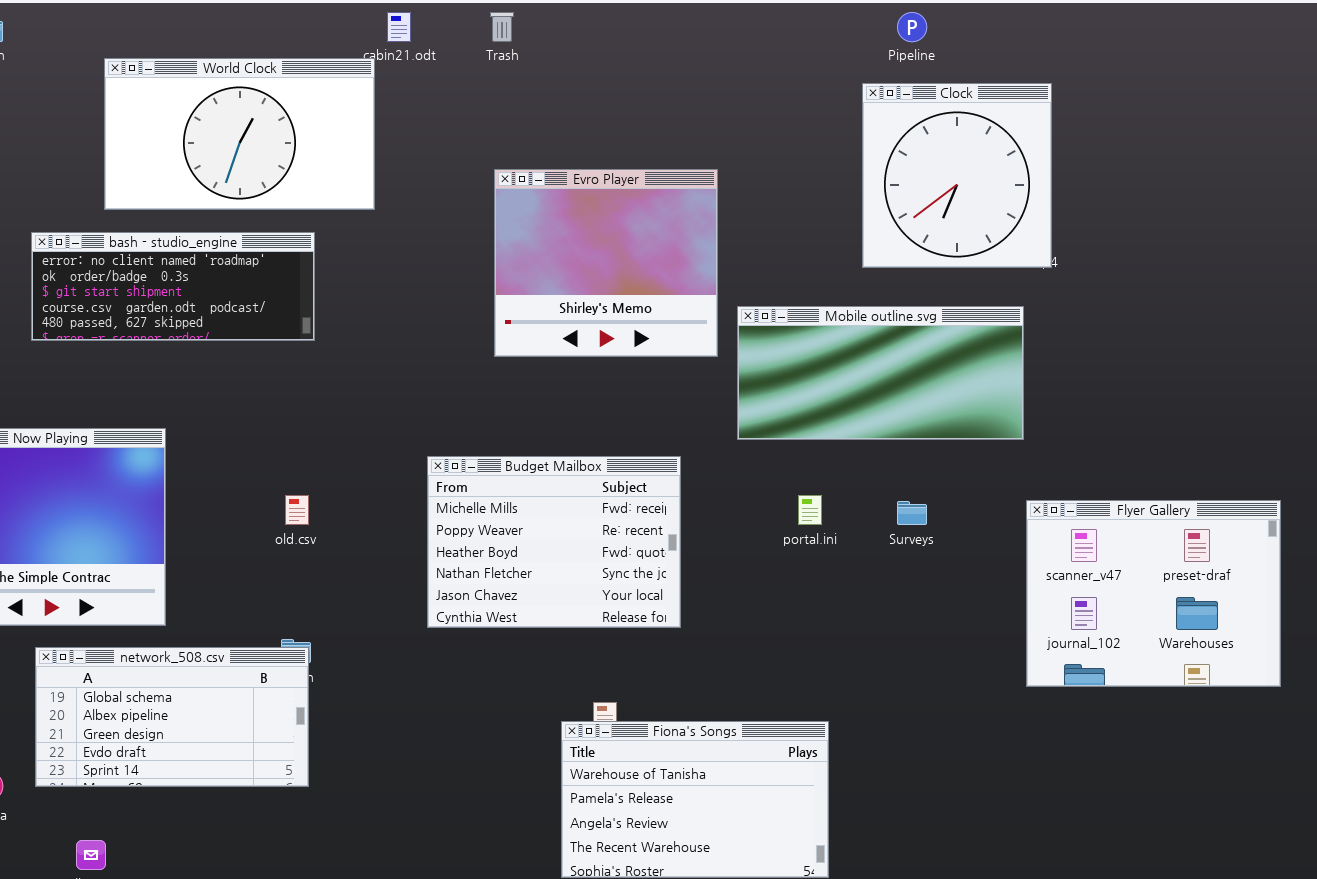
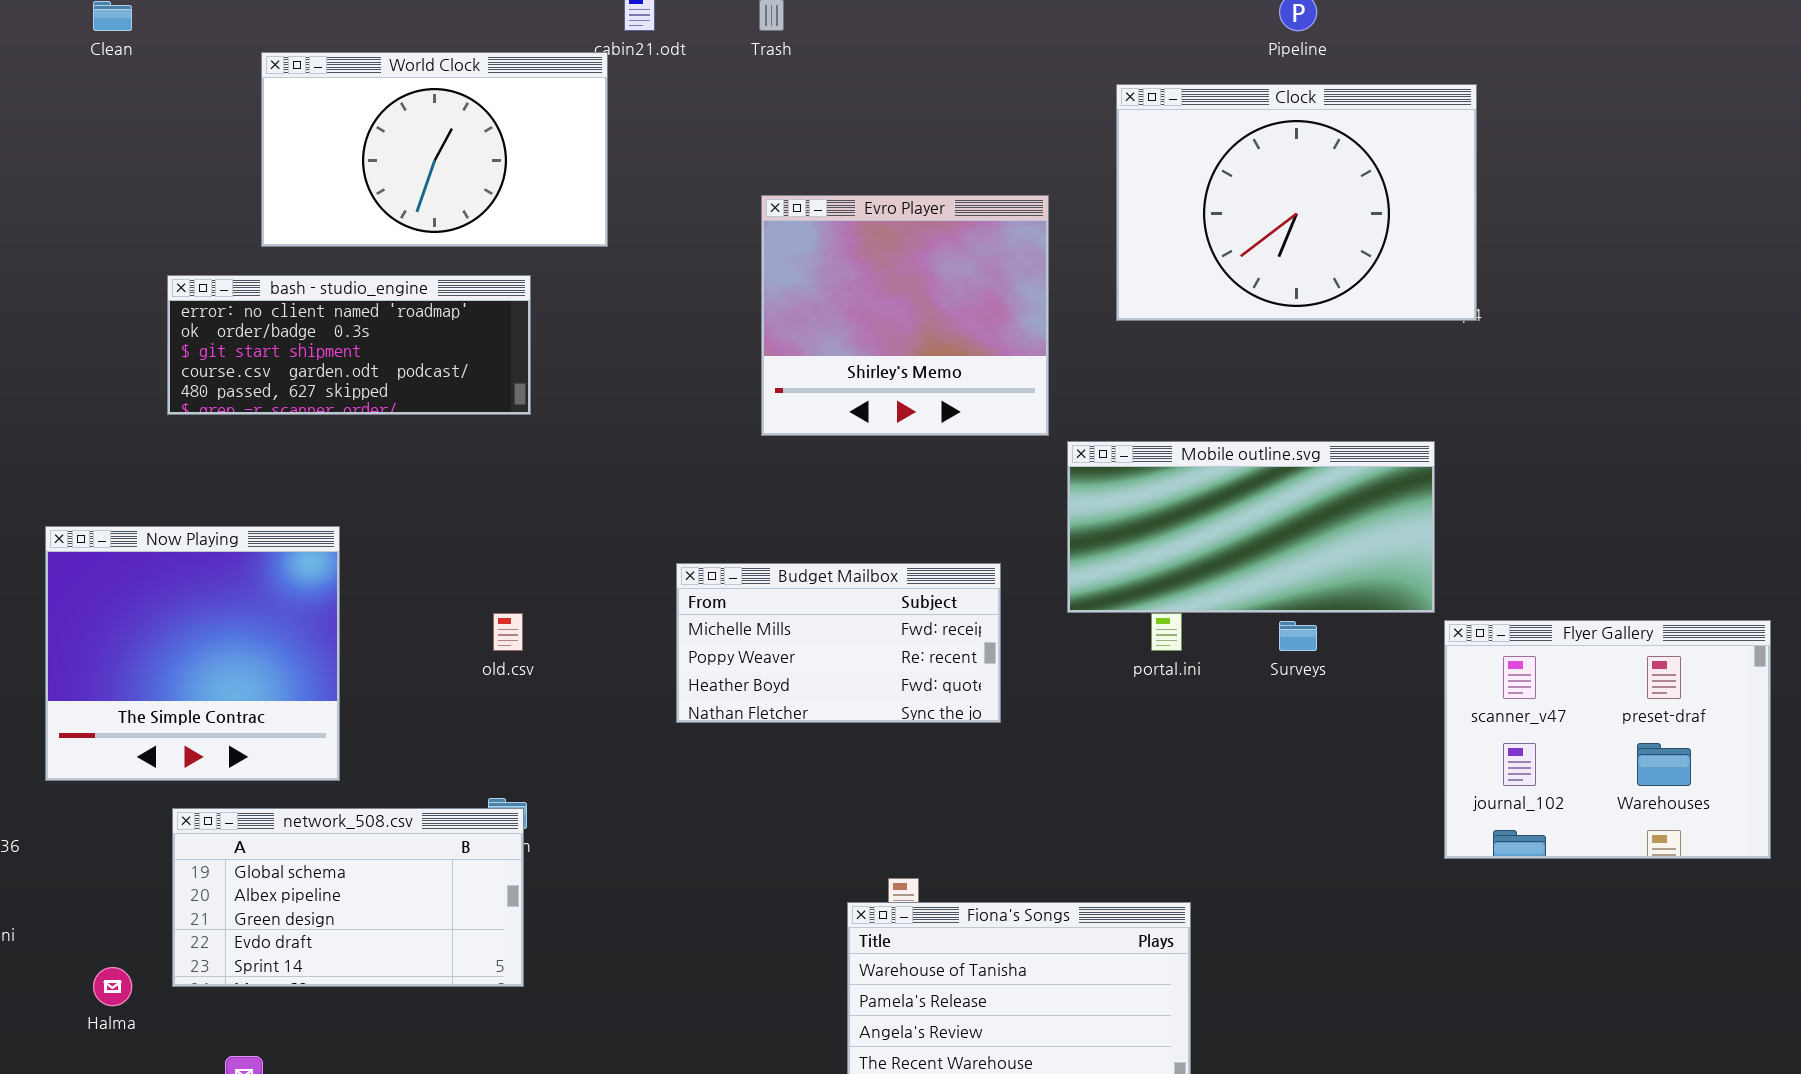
Clock: [862,83,1052,268] -> [1116,84,1477,321], resized
Mobile outline.svg: [737,306,1024,440] -> [1067,441,1435,613], moved
Budget Mailbox: [427,456,681,628] -> [676,563,1001,723], resized

